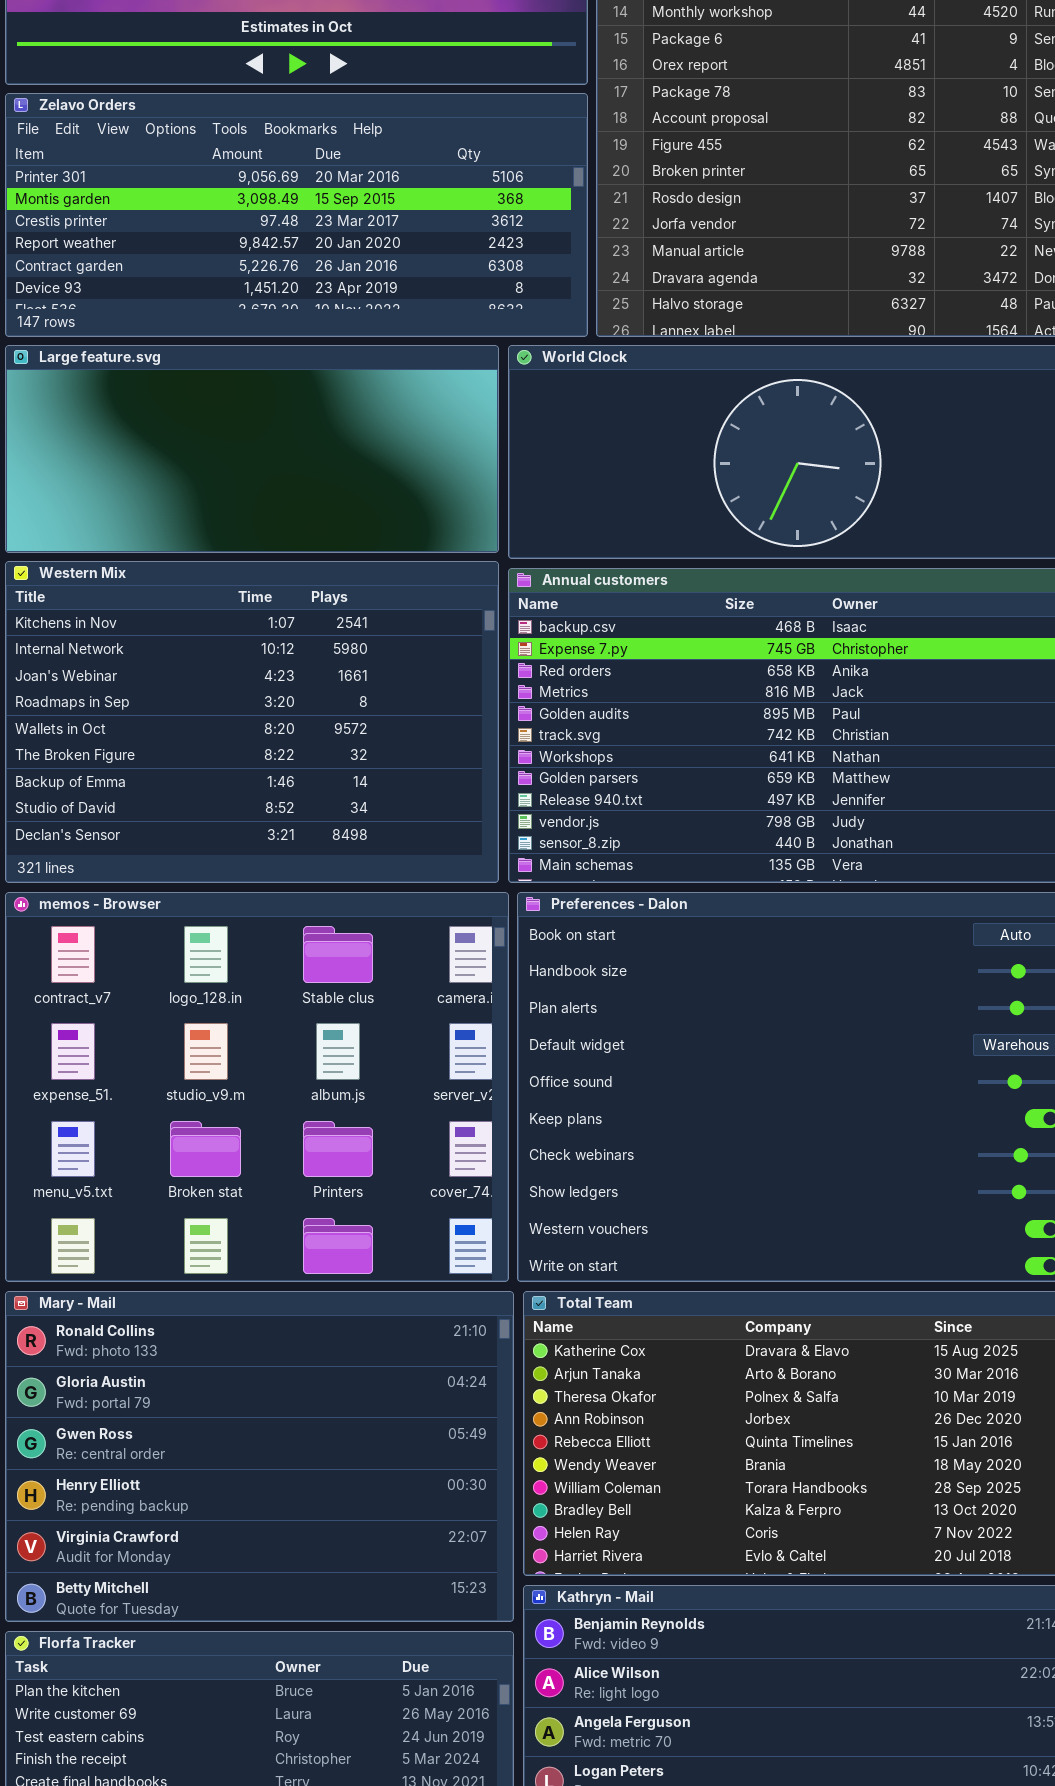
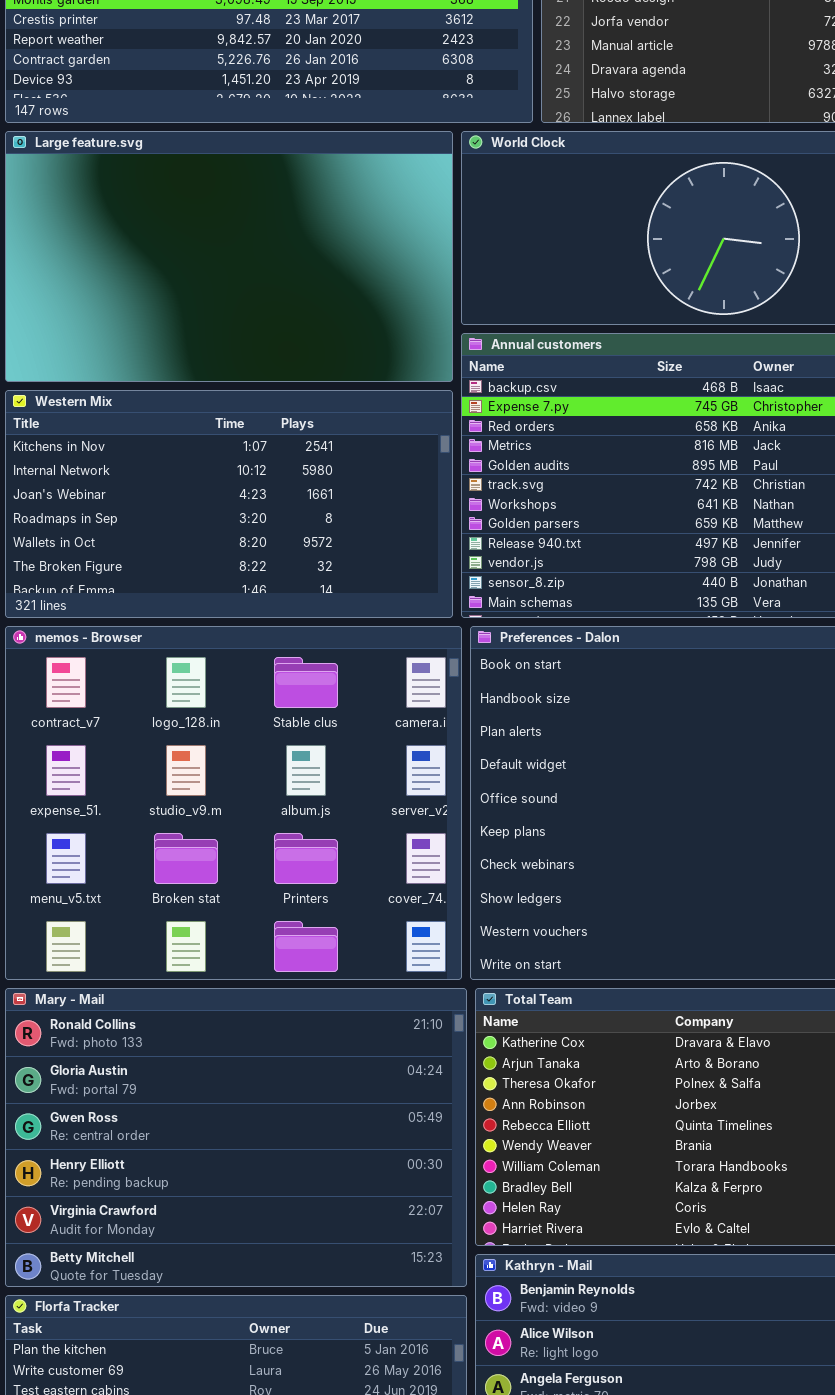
Large feature.svg: [5,345,499,553] -> [5,131,453,382], resized
Western Mix: [5,561,499,883] -> [5,390,453,618], resized

